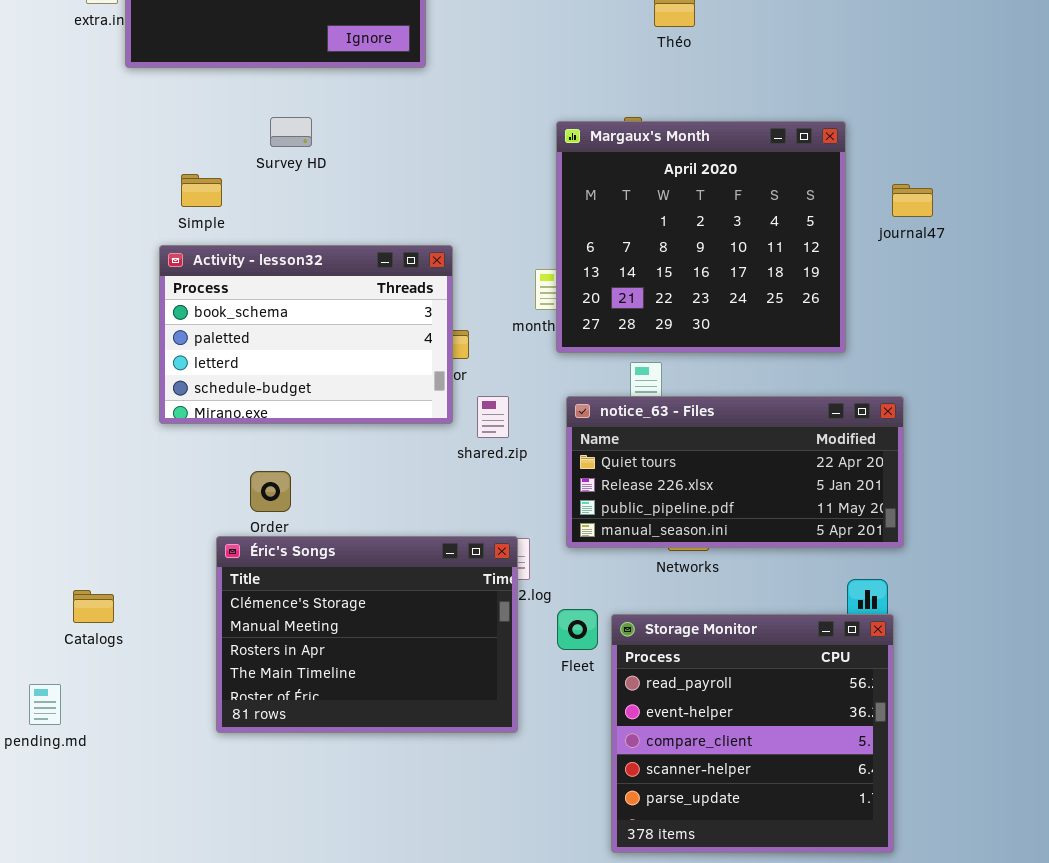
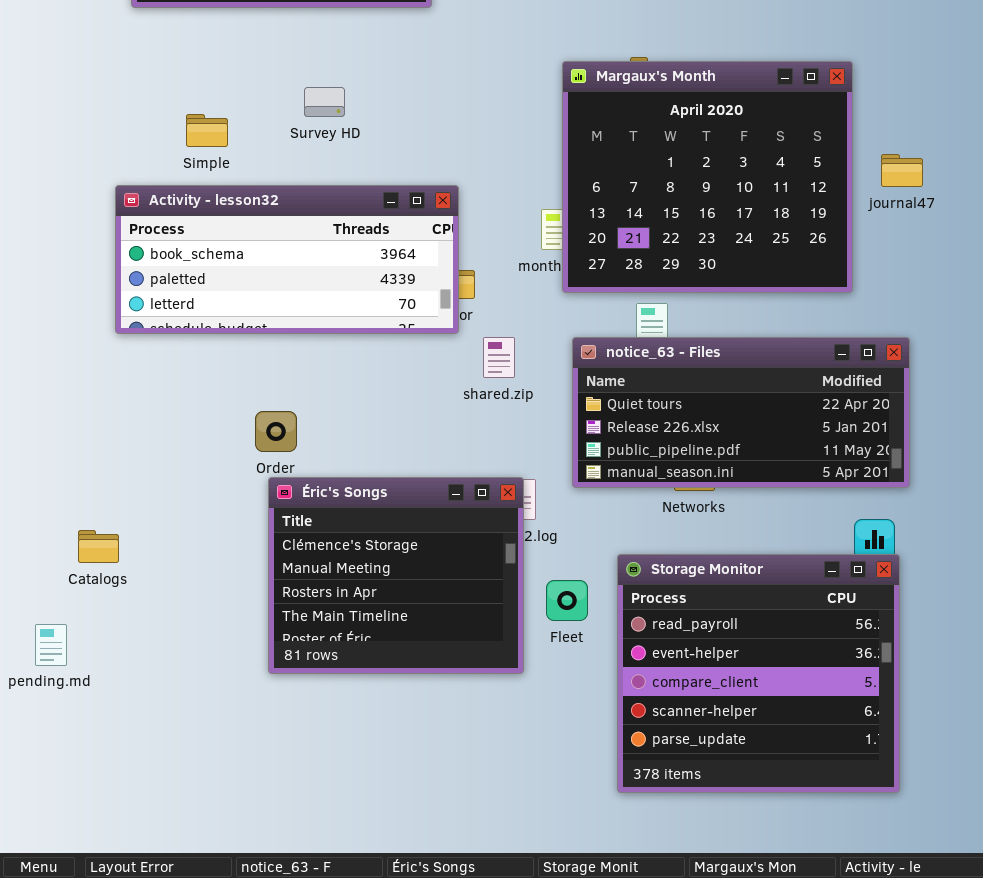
Survey HD: [270,117,312,147] -> [304,87,345,117], moved
journal47: [892,184,933,217] -> [881,154,923,187], moved
Activity - lesson32: [159,245,453,424] -> [115,185,459,334], resized
Éric's Songs: [216,536,518,733] -> [268,477,524,674], resized
Fleet: [557,609,598,650] -> [546,580,588,621], moved

